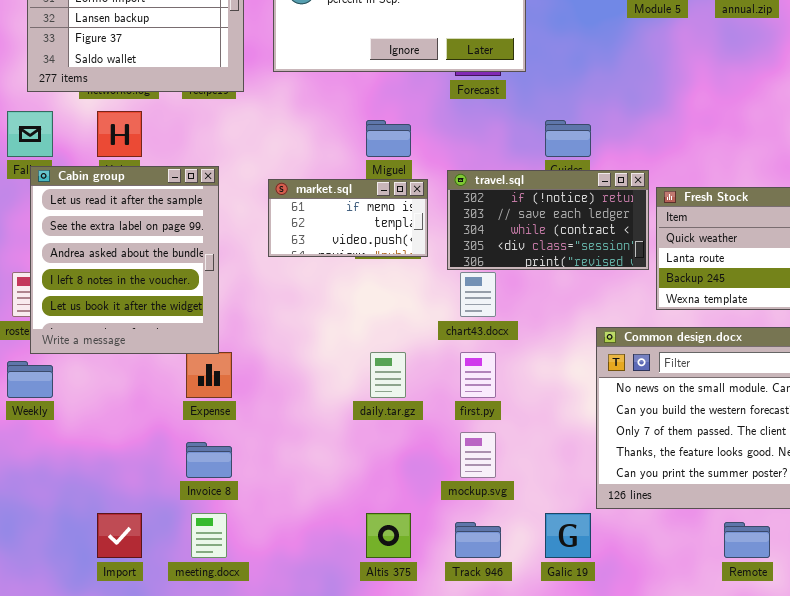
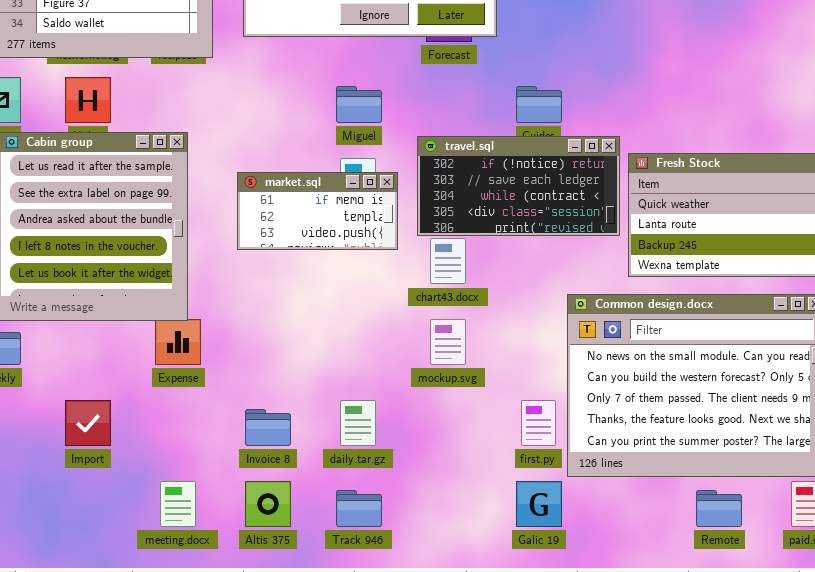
market.sql: [268,179,428,257] -> [237,172,398,250], moved
daily.tar.gz: [370,352,406,398] -> [340,400,376,446], moved
first.py: [460,352,496,398] -> [521,400,556,446], moved
mockup.svg: [460,432,496,478] -> [430,319,466,365], moved
Invoice 8: [186,442,232,478] -> [245,409,291,446], moved
Import: [97,513,142,558] -> [65,400,111,446], moved
Altis 375: [366,513,411,558] -> [245,481,291,527], moved
Track 946: [455,522,501,558] -> [336,490,382,527], moved

